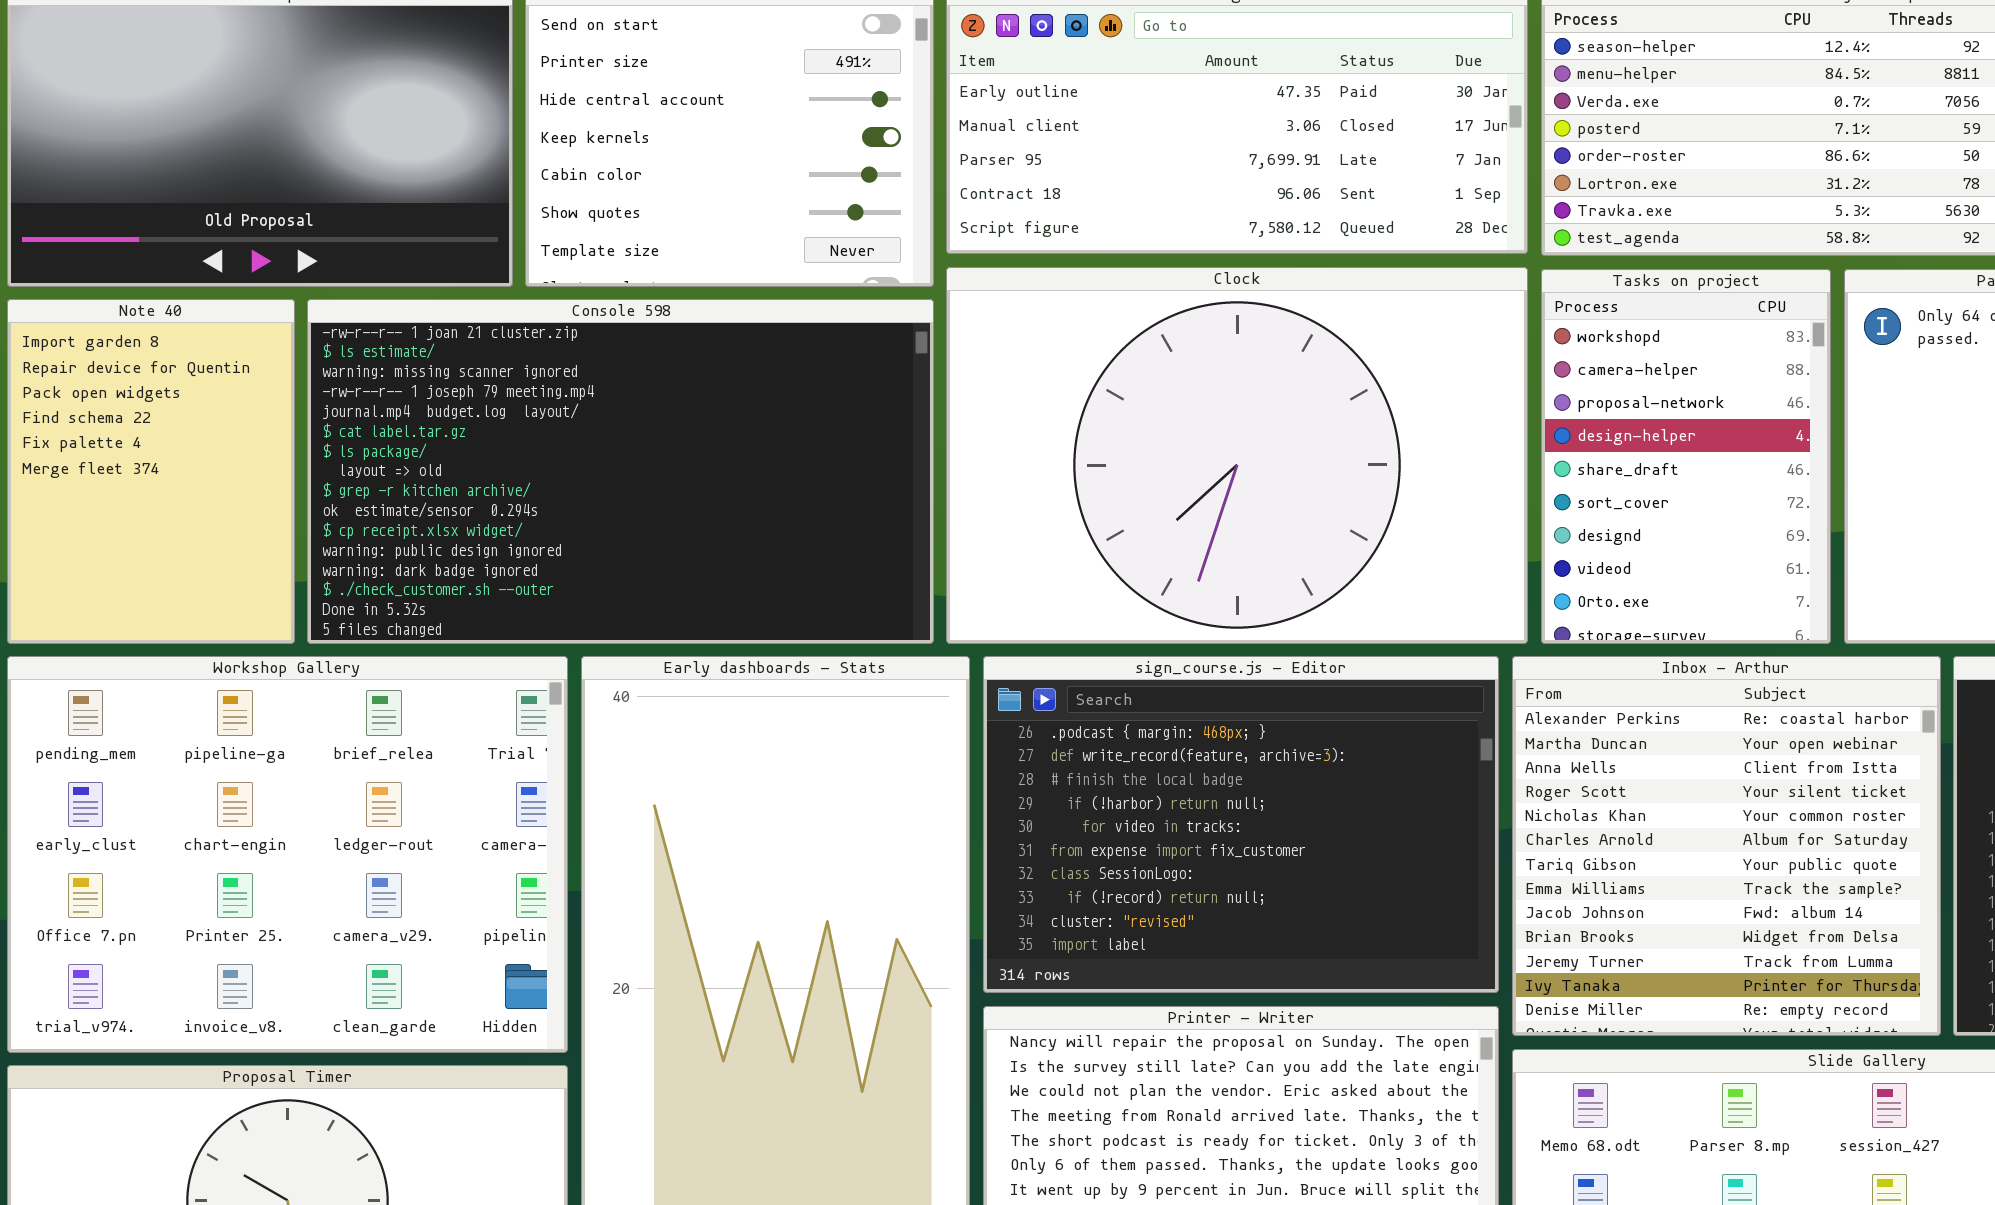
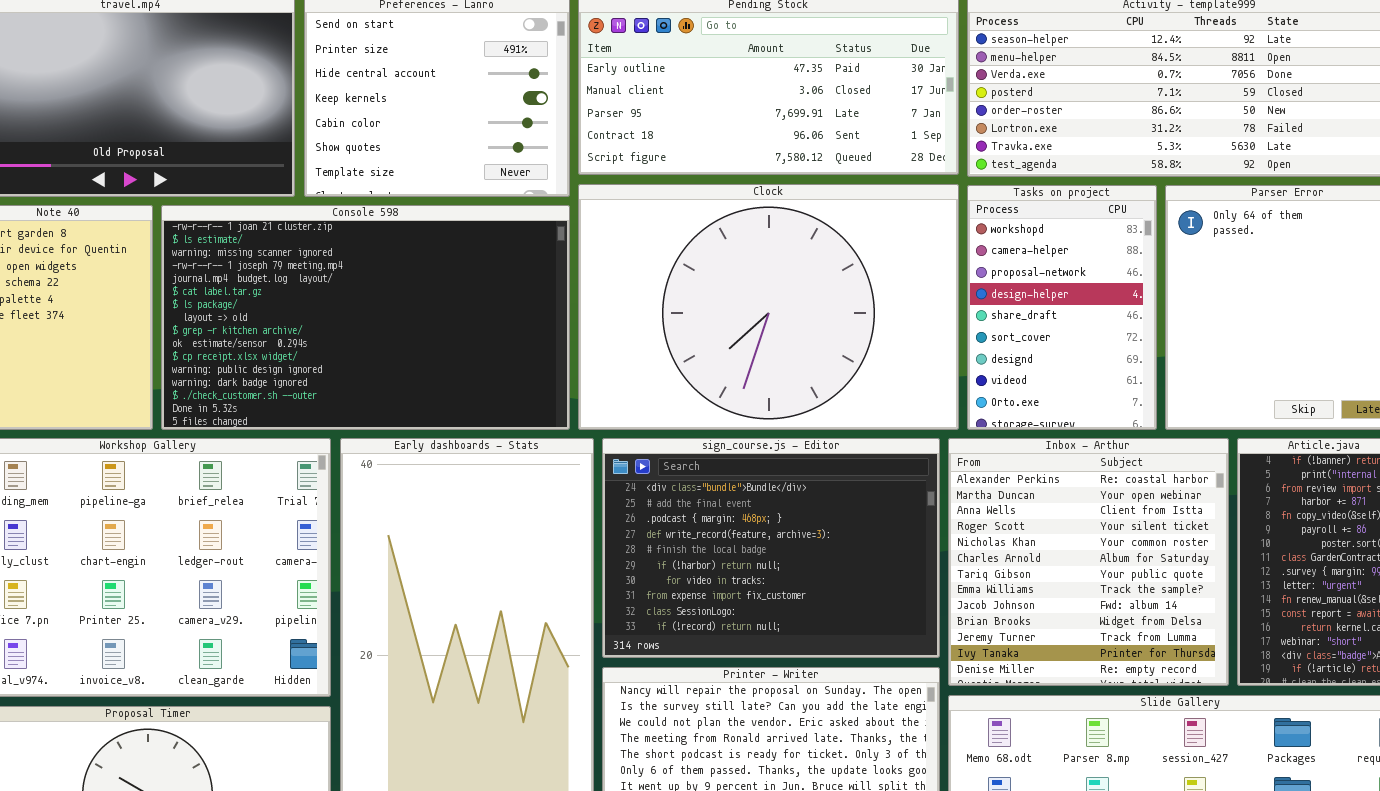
sign_course.js - Editor: [983,656,1499,993] -> [602,438,940,658], scrolled up 2 rows

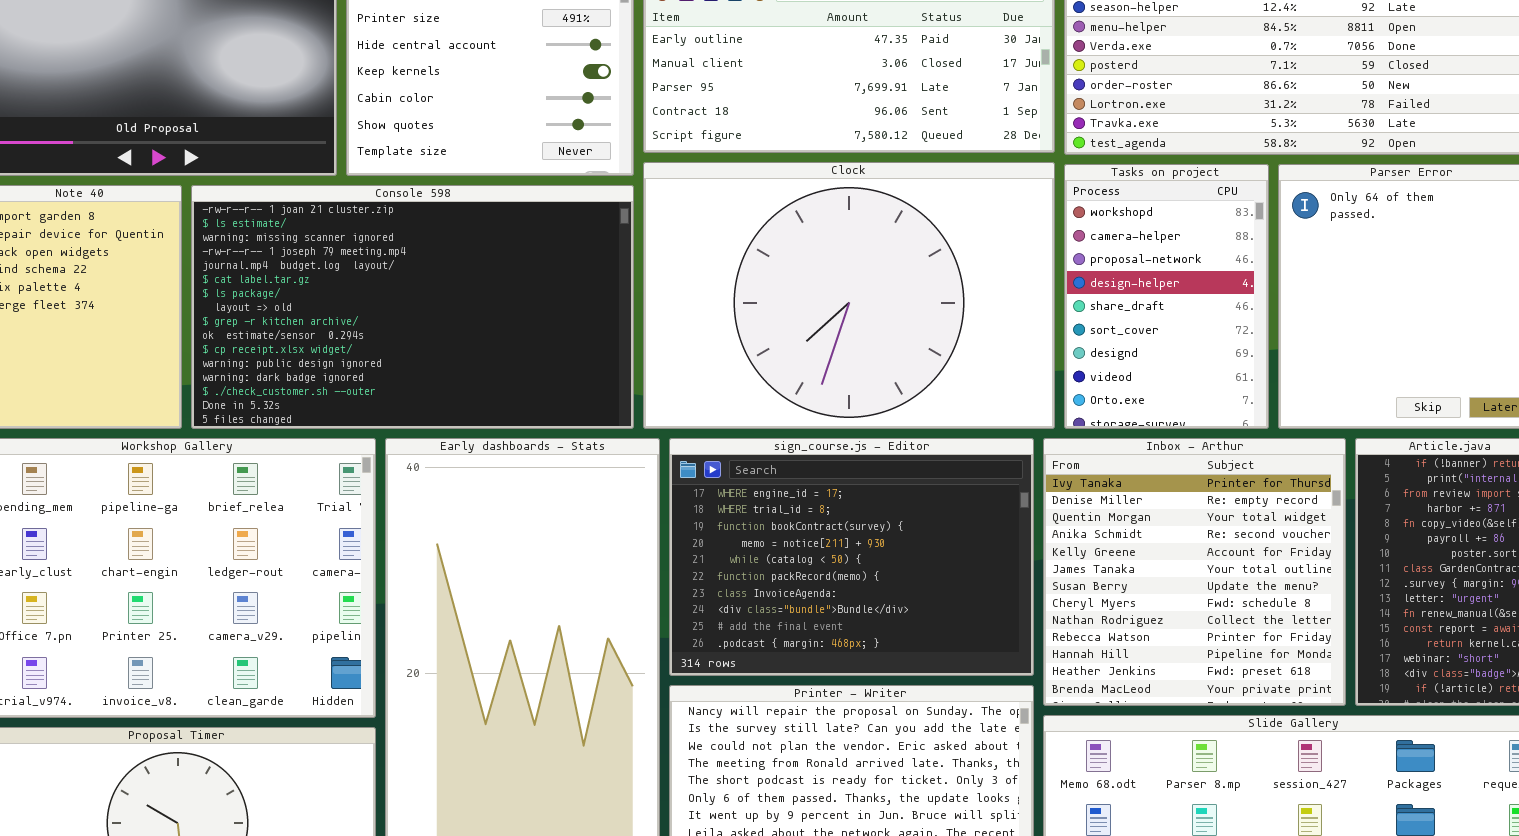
sign_course.js - Editor: [602,438,940,658] -> [669,438,1034,676], scrolled up 7 rows
Inbox - Arthur: [948,438,1229,686] -> [1043,438,1346,706], scrolled down 11 rows

